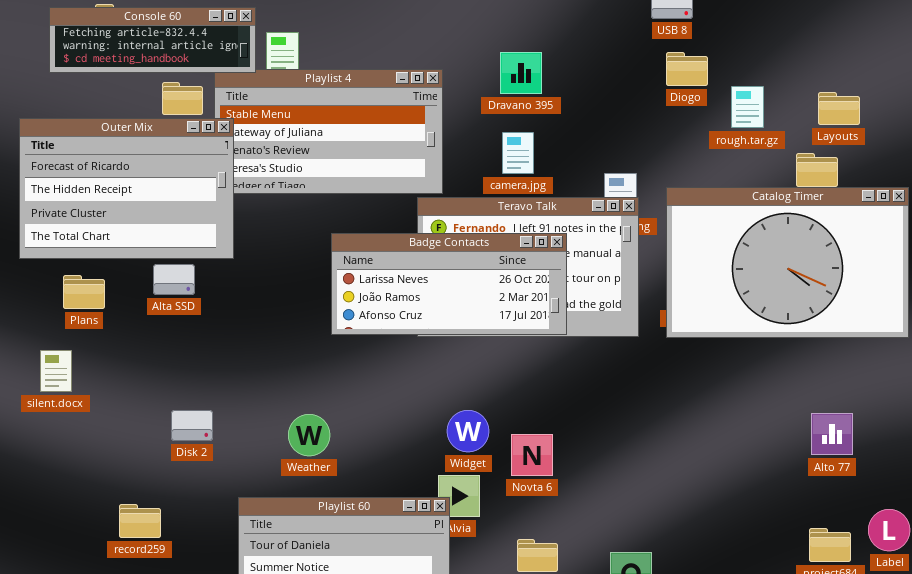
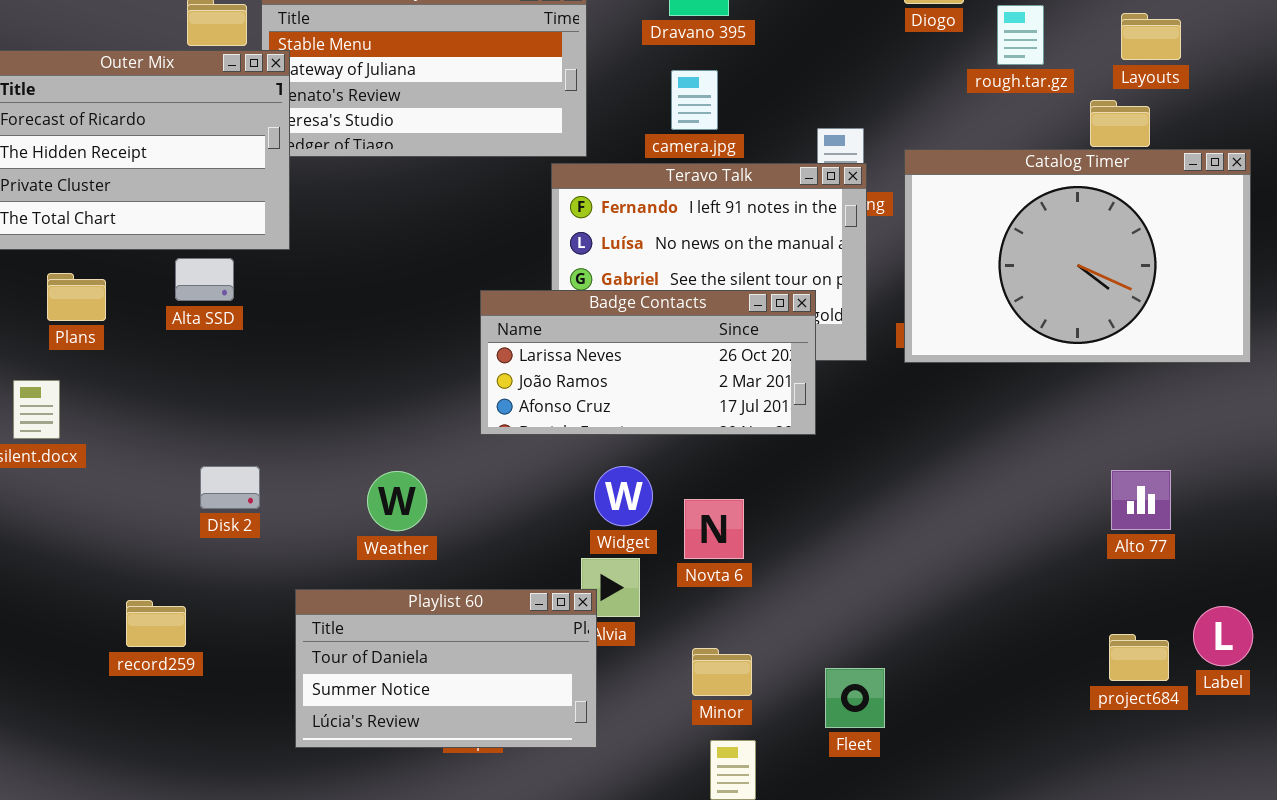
Badge Contacts: [331,233,567,335] -> [480,290,816,435], moved

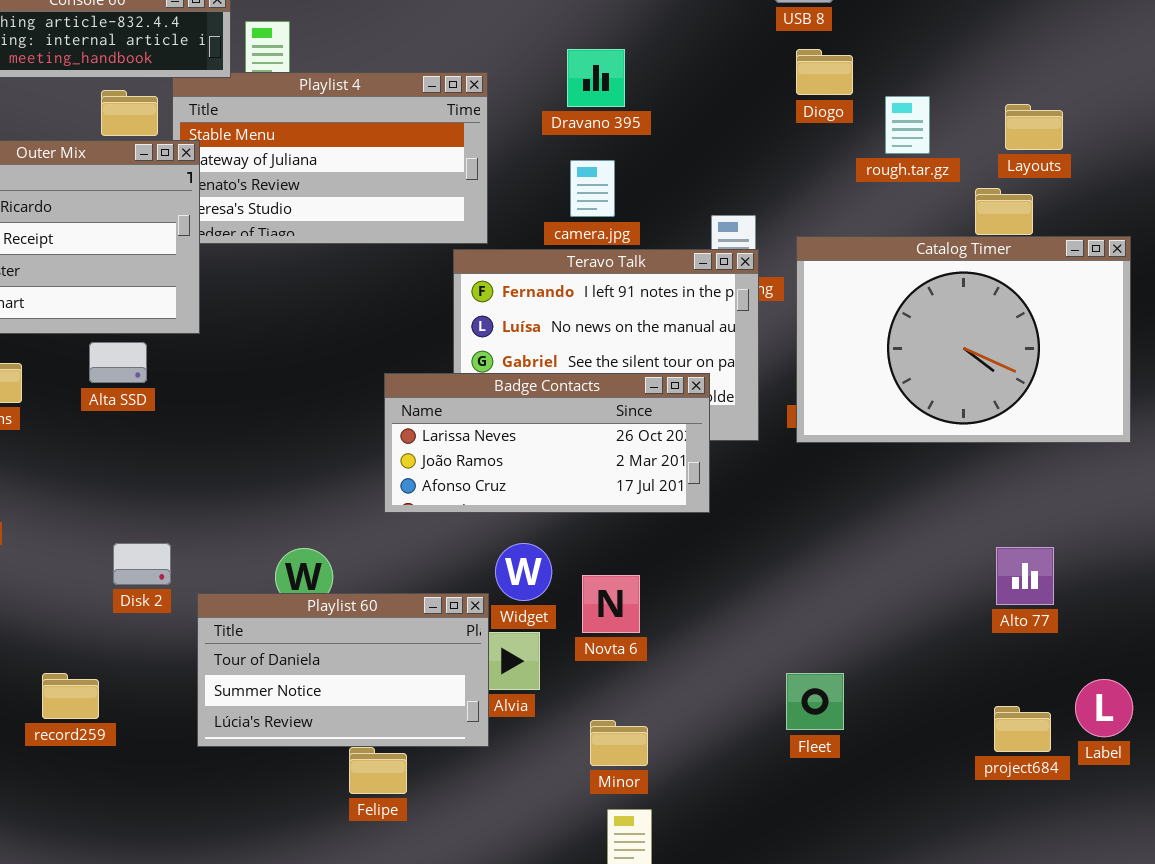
Playlist 60: [295,589,597,748] -> [197,593,489,747], moved
Fleet: [825,668,885,728] -> [786,673,844,730], moved

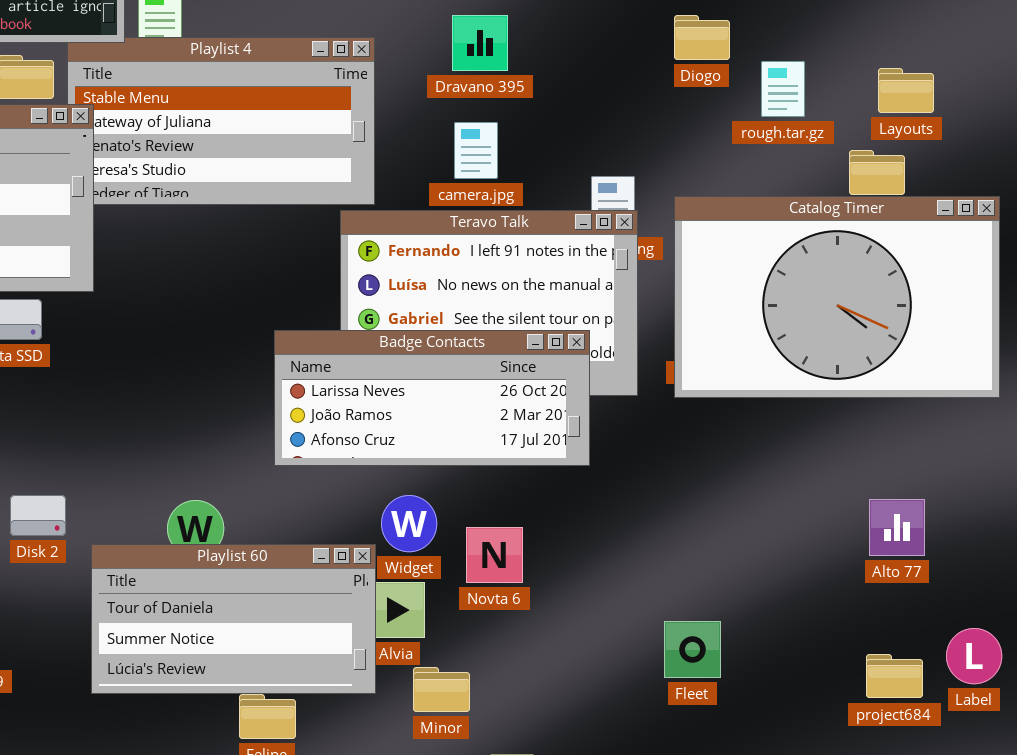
Minor: [590,720,648,766] -> [413,667,470,712], moved

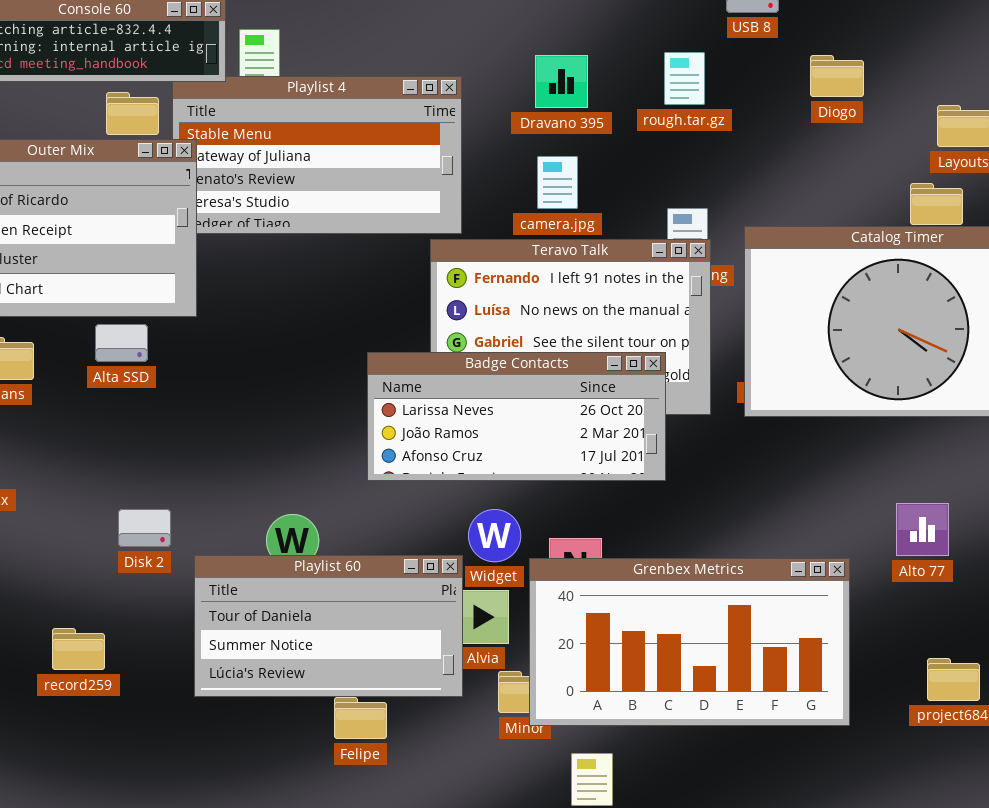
Diogo: [674,15,730,60] -> [810,55,864,97], moved
rough.tar.gz: [761,61,805,117] -> [664,52,705,105], moved
Alto 77: [869,499,925,556] -> [896,503,949,556], moved
Grenbex Metrics: none -> [529,558,850,726], opened

